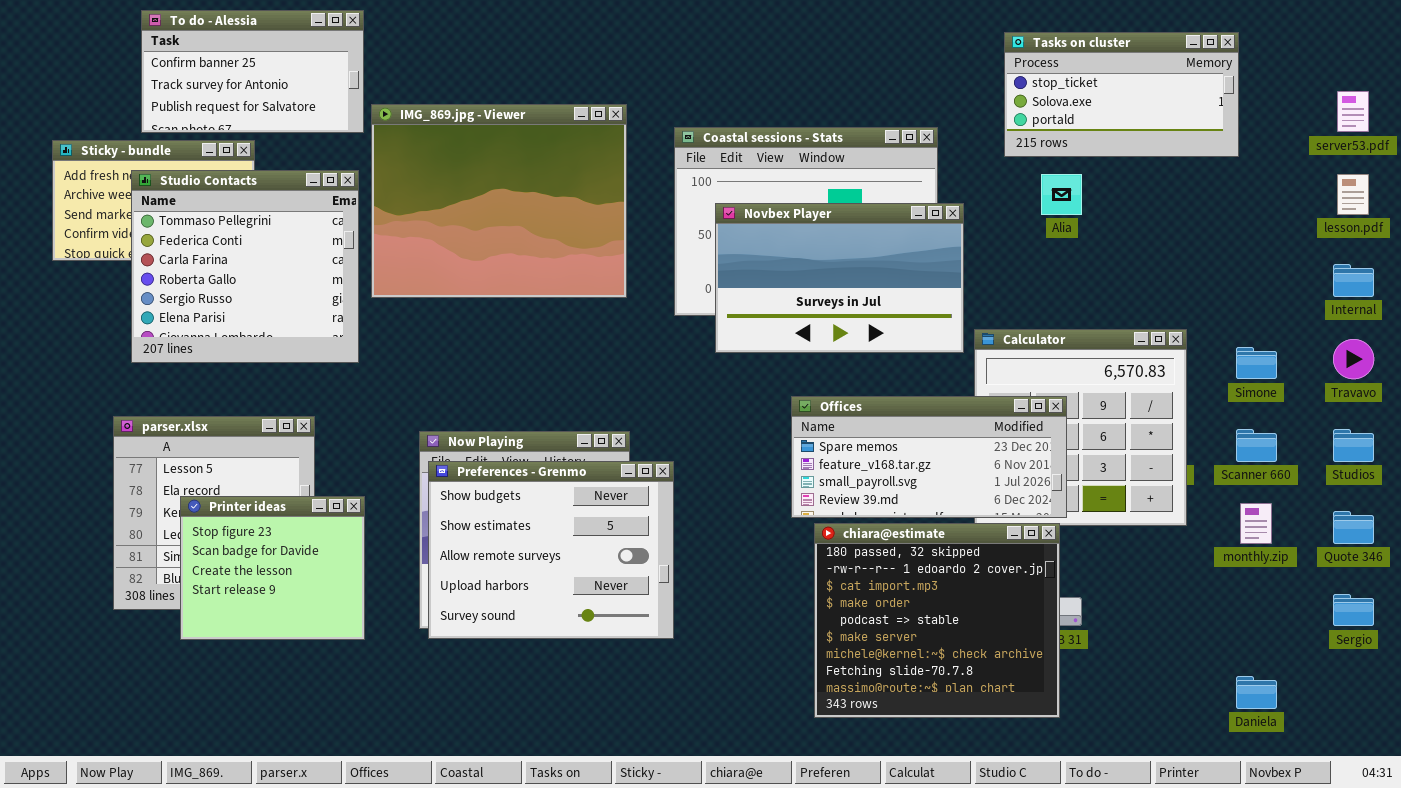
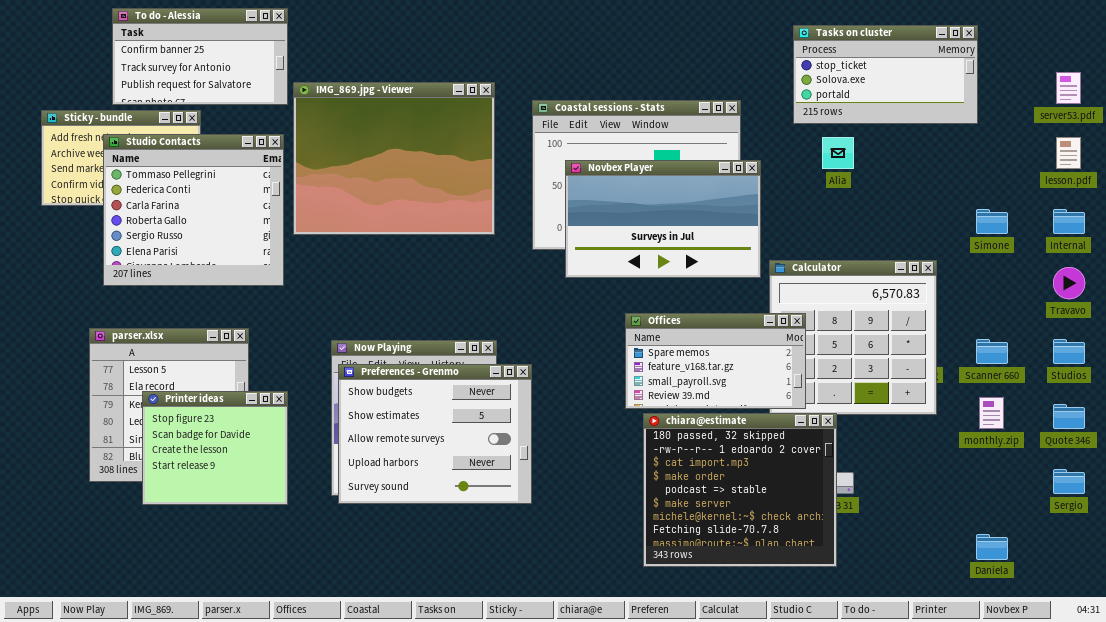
Simone: [1236,347,1277,379] -> [976,209,1008,234], moved
Offices: [791,396,1067,518] -> [625,313,806,409], resized

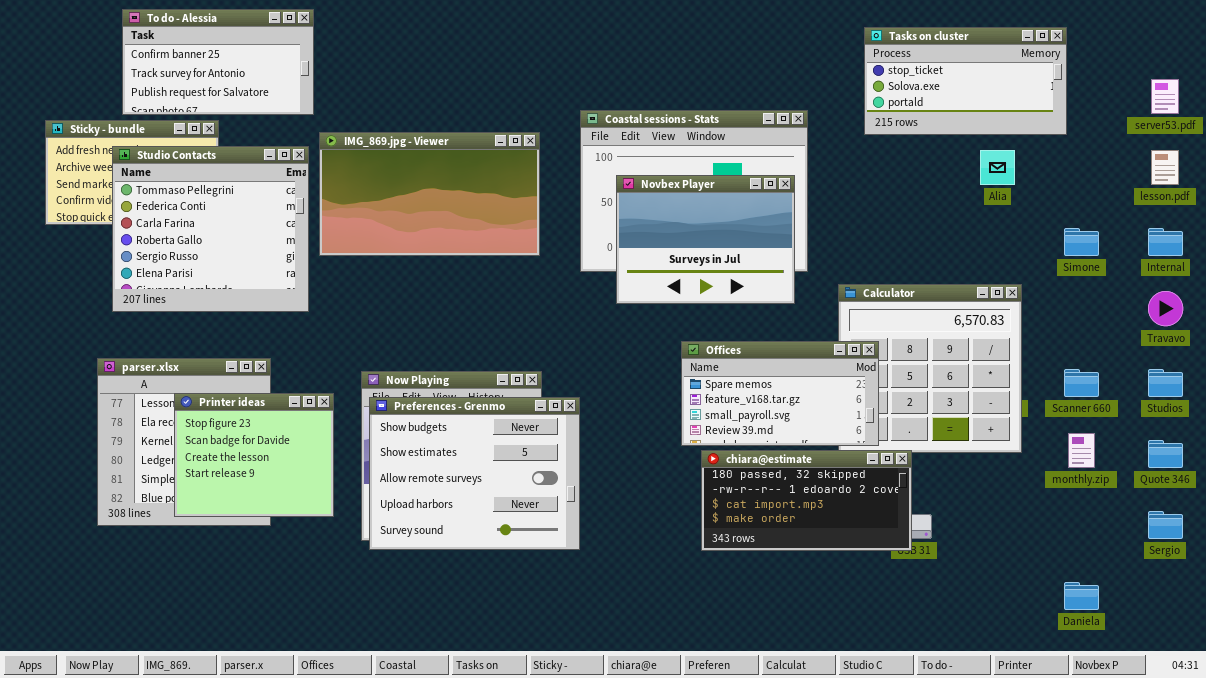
IMG_869.jpg - Viewer: [293,82,495,235] -> [319,132,540,256], resized
Alia: [822,137,854,169] -> [980,150,1015,185], moved
Novbex Player: [565,160,761,278] -> [616,175,795,304], resized
Printer ideas: [142,391,288,505] -> [174,393,334,517], moved
chiara@estimate: [643,413,837,567] -> [701,450,912,551], resized

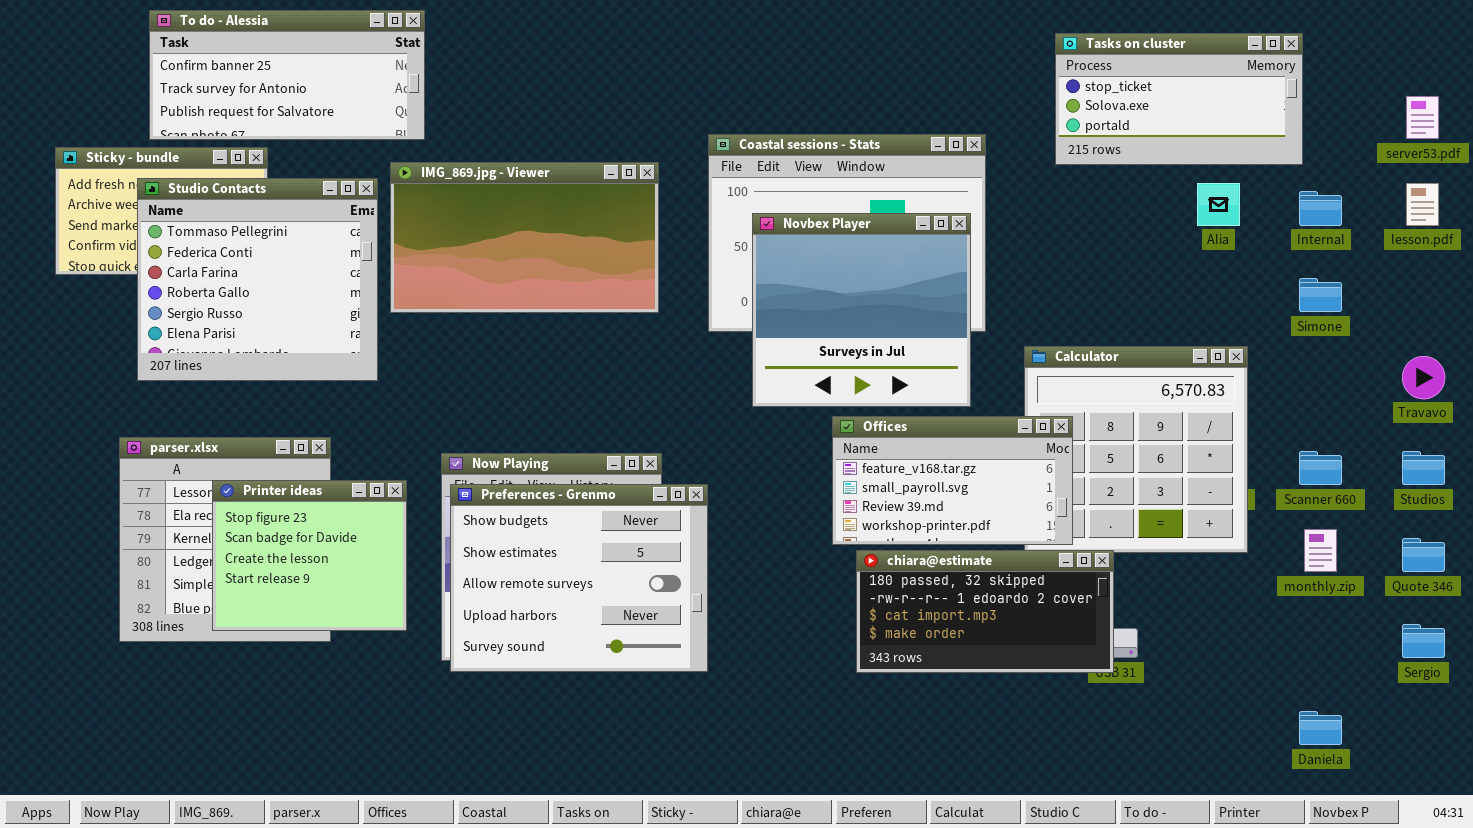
To do - Alessia: [122,9,314,115] -> [149,10,425,140], resized
Novbex Player: [616,175,795,304] -> [752,213,971,407], resized
Internal: [1148,228,1183,256] -> [1299,191,1342,226], moved
Offices: [681,341,879,446] -> [832,416,1073,545], scrolled down 1 row

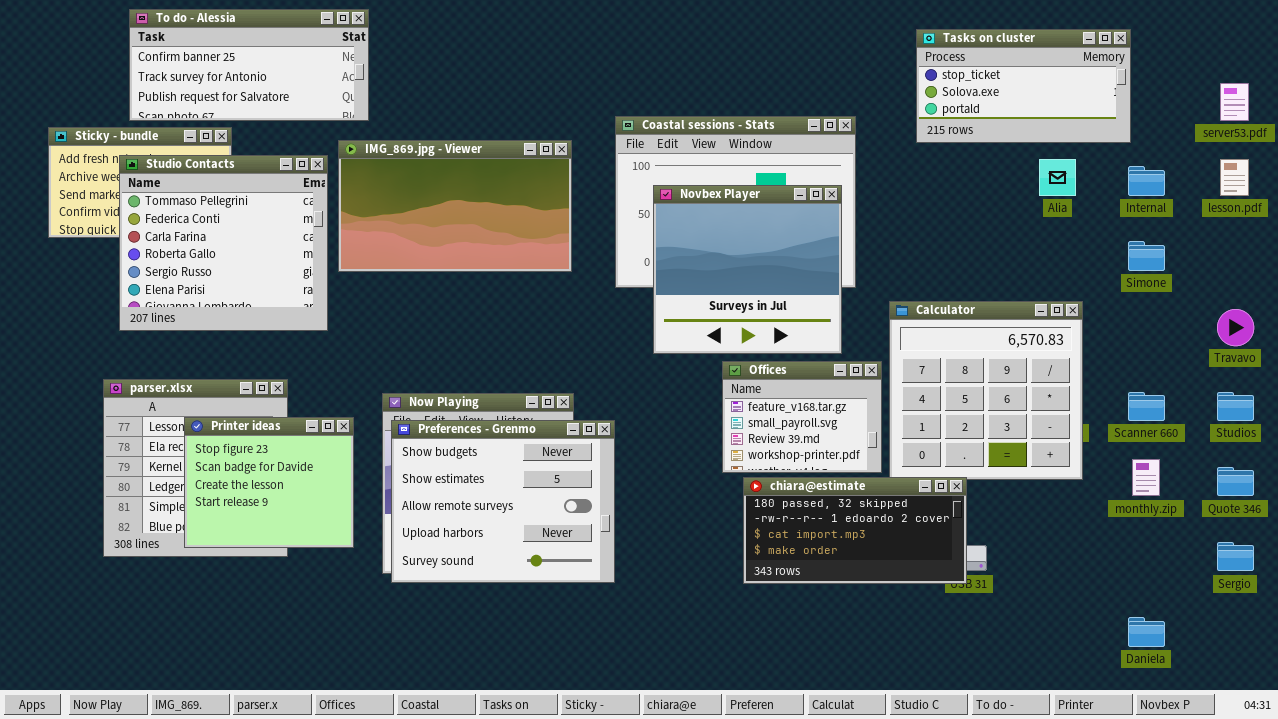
Offices: [832,416,1073,545] -> [722,361,882,473], resized

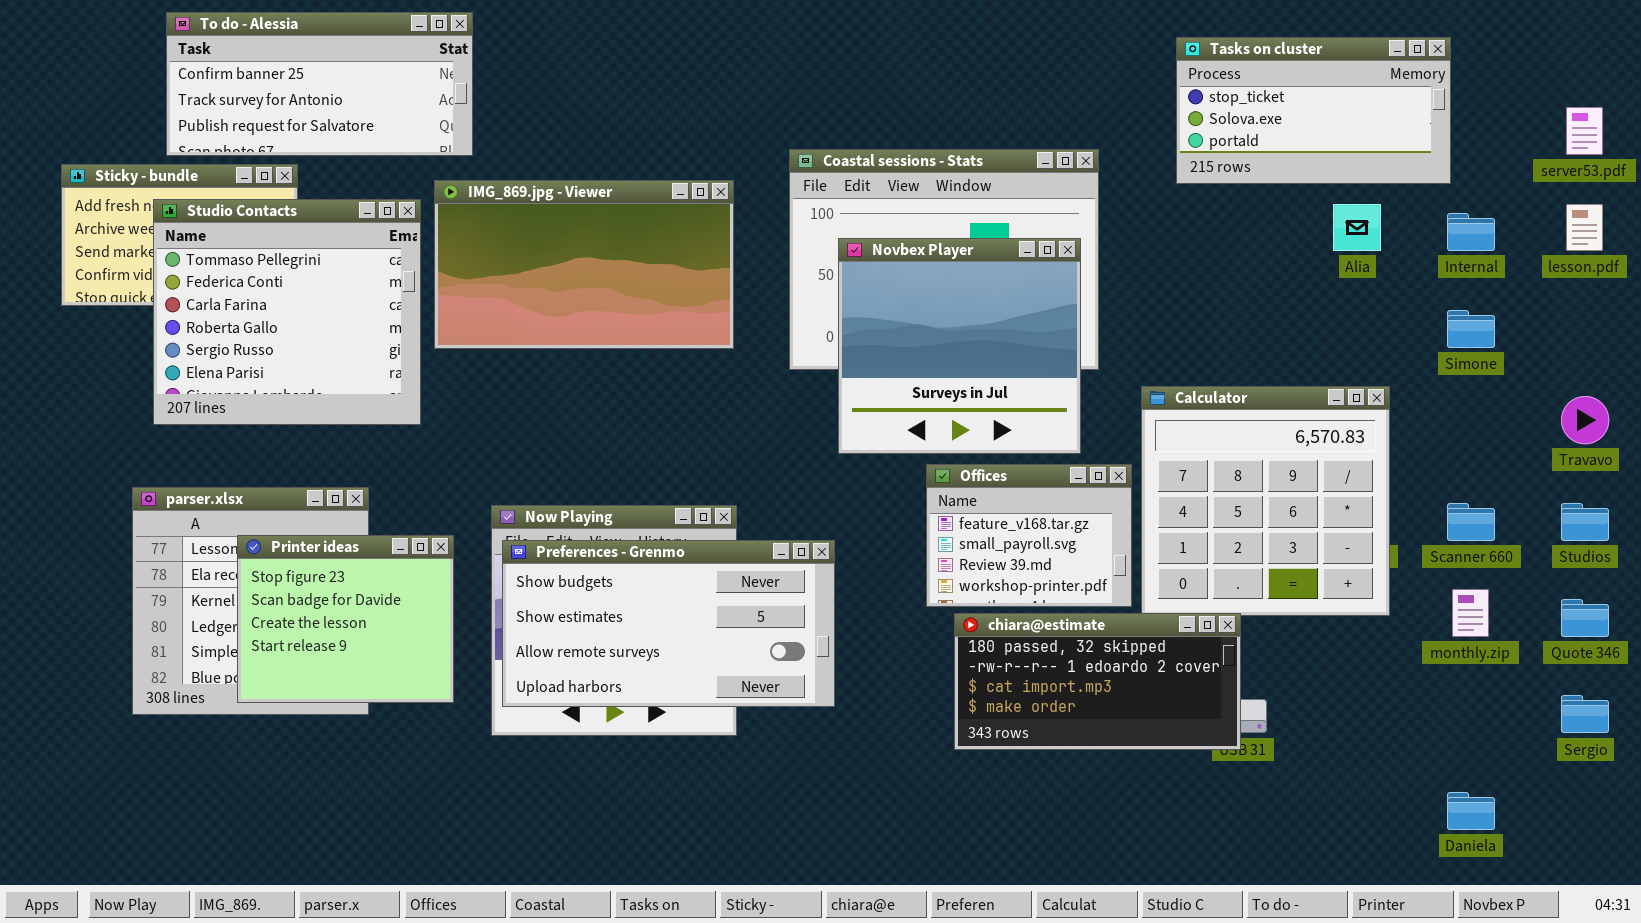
Preferences - Grenmo: [391,420,615,583] -> [502,540,835,707], resized

